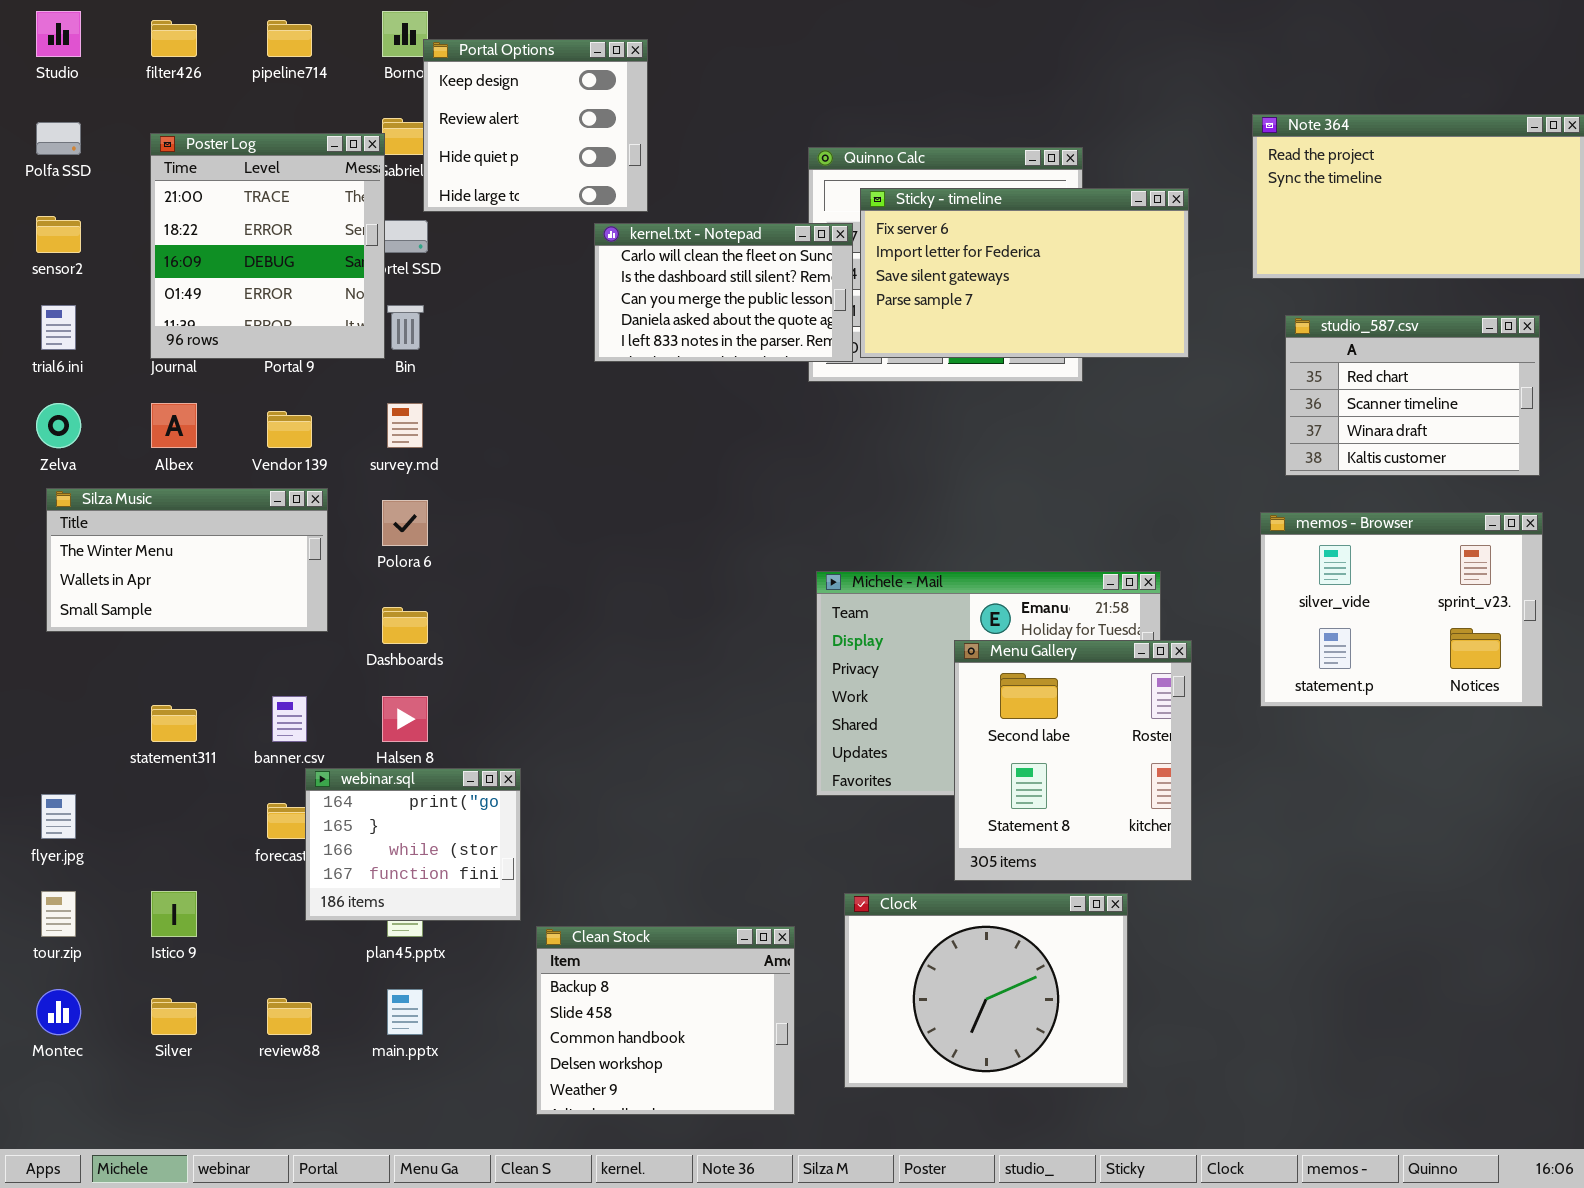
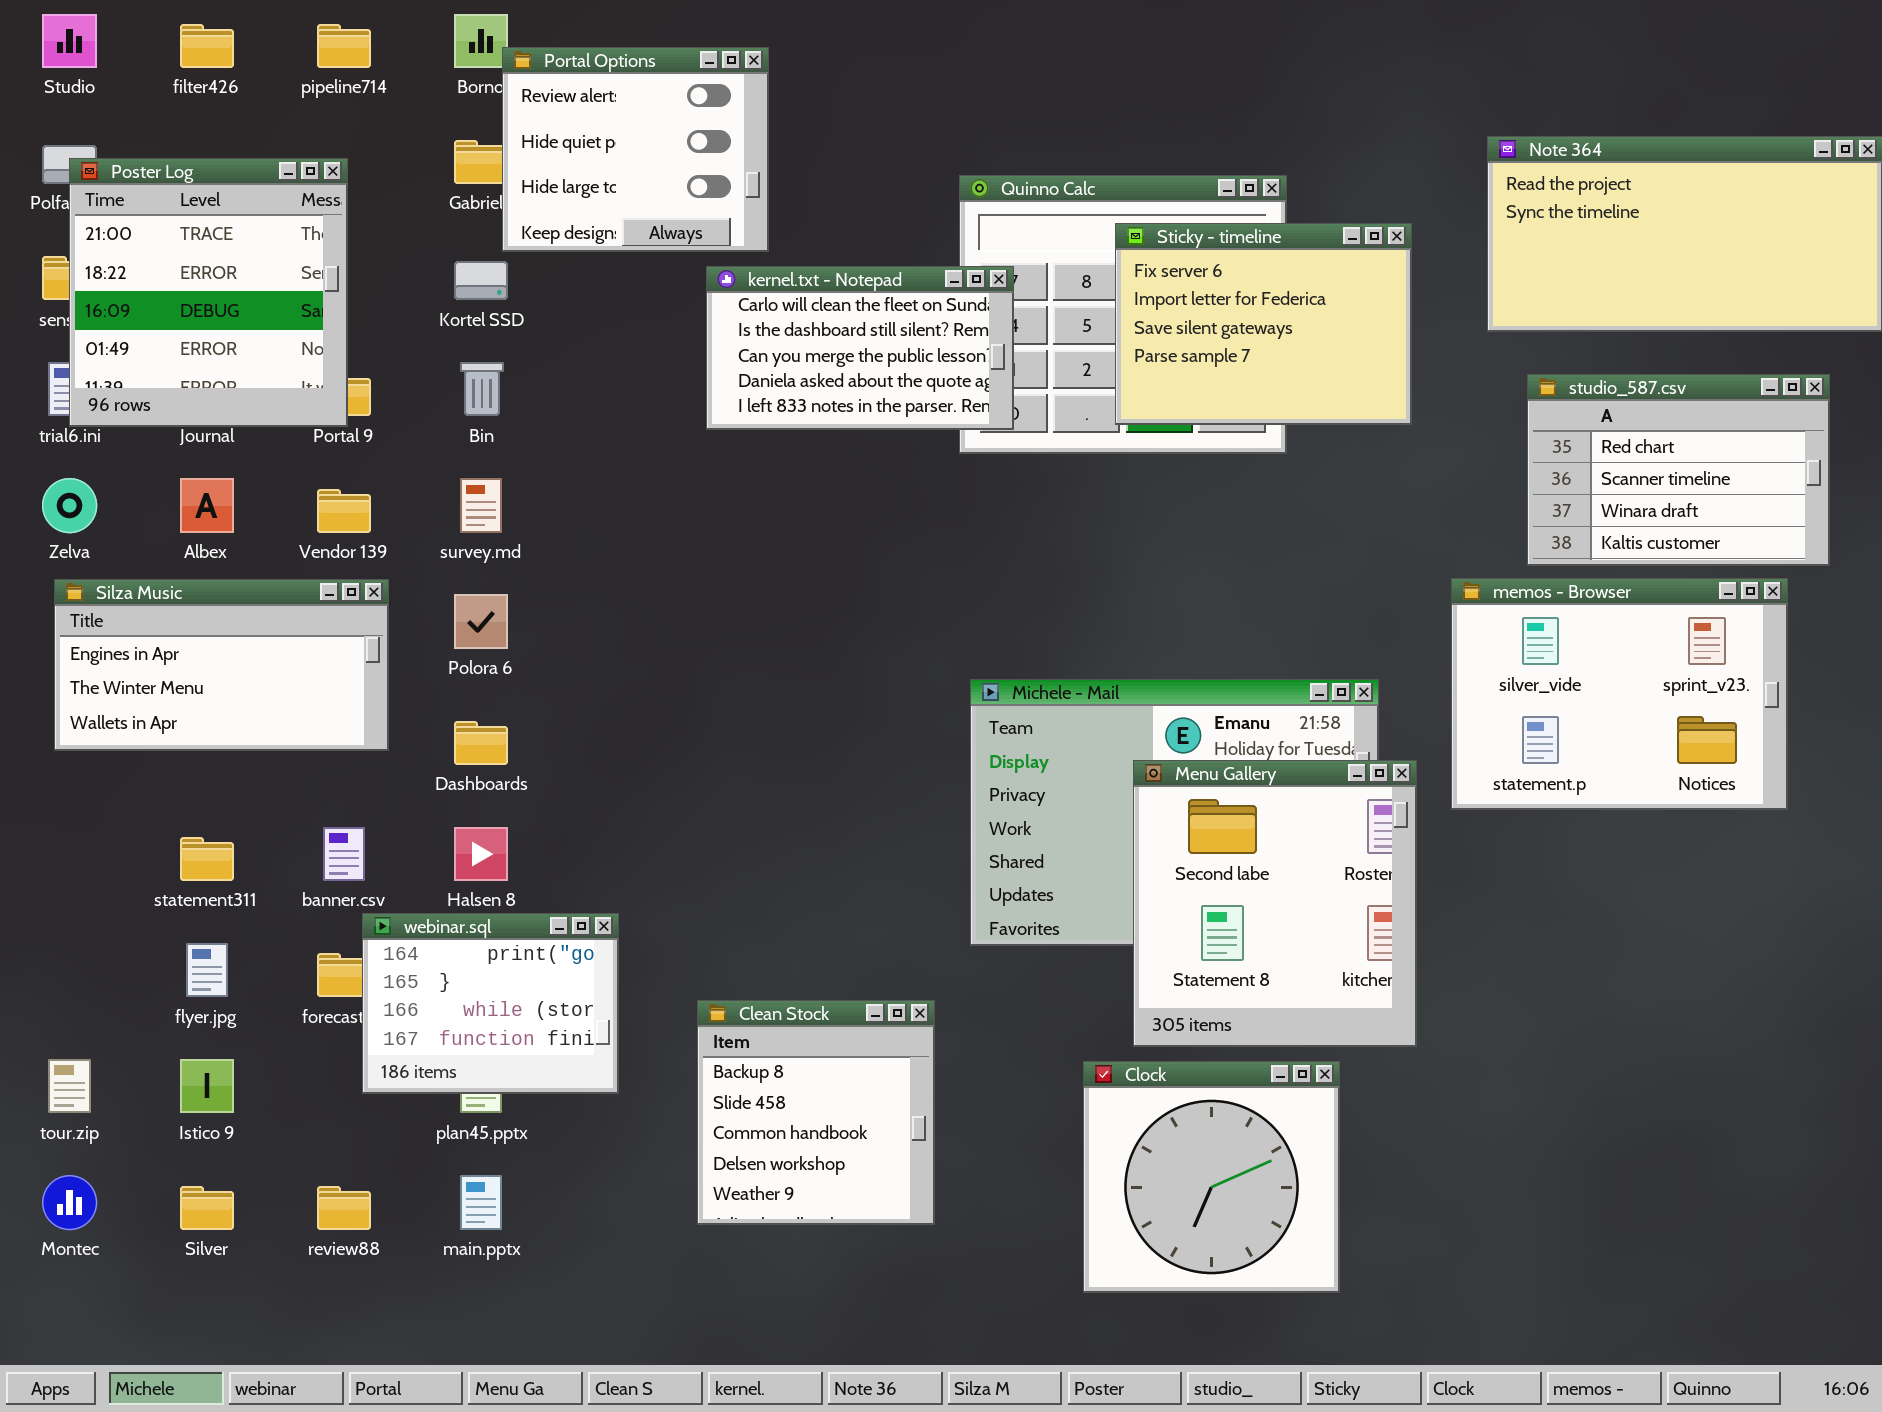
Portal Options: [423,39,648,212] -> [502,47,769,252], scrolled down 1 row
Poster Log: [150,133,385,359] -> [69,158,348,427], moved
Sticky - timeline: [860,188,1189,358] -> [1115,223,1412,425], resized
Silza Music: [46,488,328,632] -> [54,579,389,751], scrolled up 1 row
memos - Browser: [1260,512,1543,707] -> [1451,578,1788,810], moved
flyer.jpg: [41,794,76,839] -> [186,943,228,997], moved
Clock: [844,893,1128,1088] -> [1083,1061,1340,1293], resized
Clean Stock: [536,926,795,1115] -> [697,1000,935,1225], moved, resized

